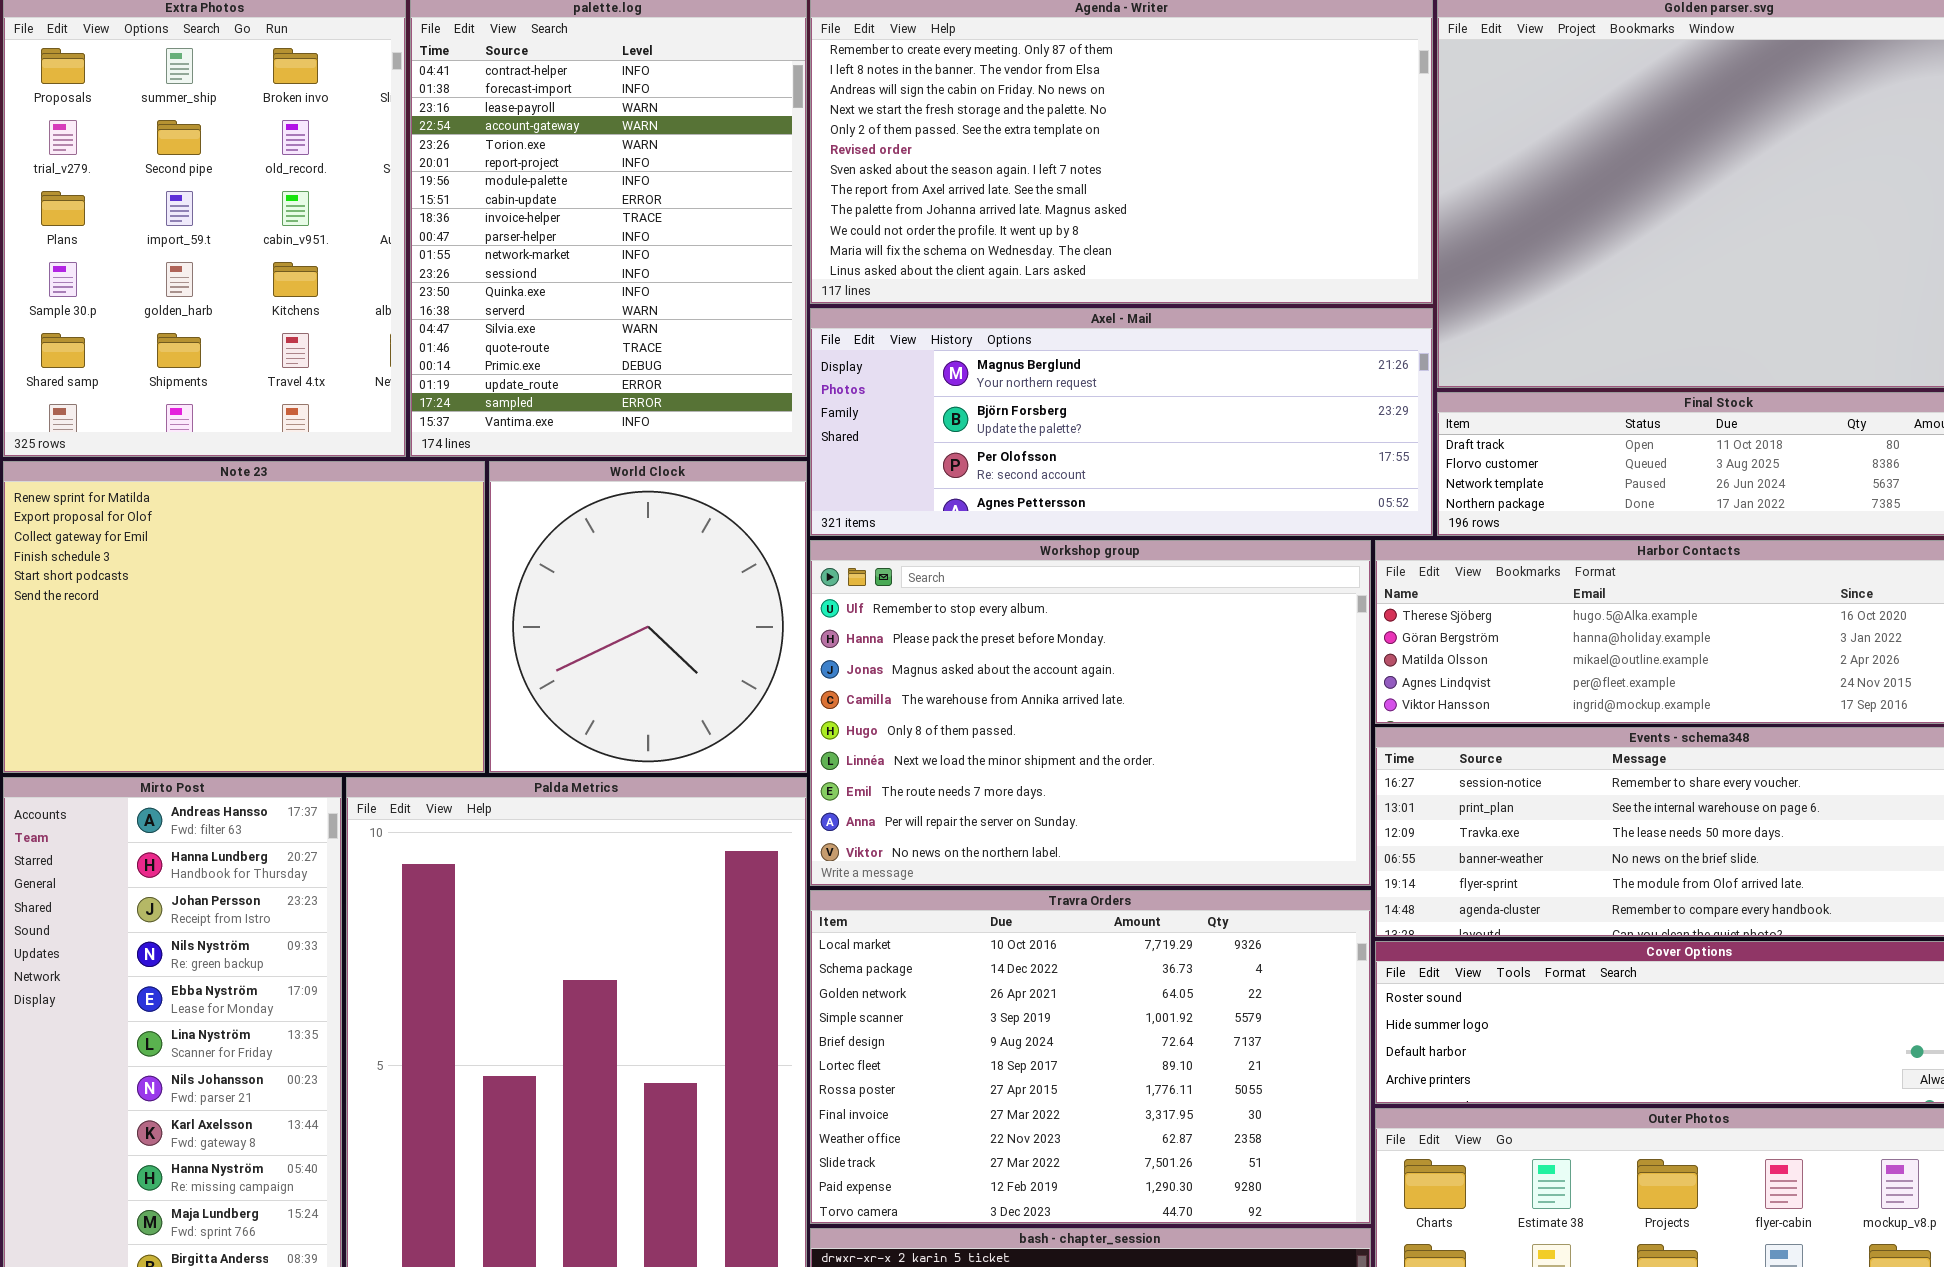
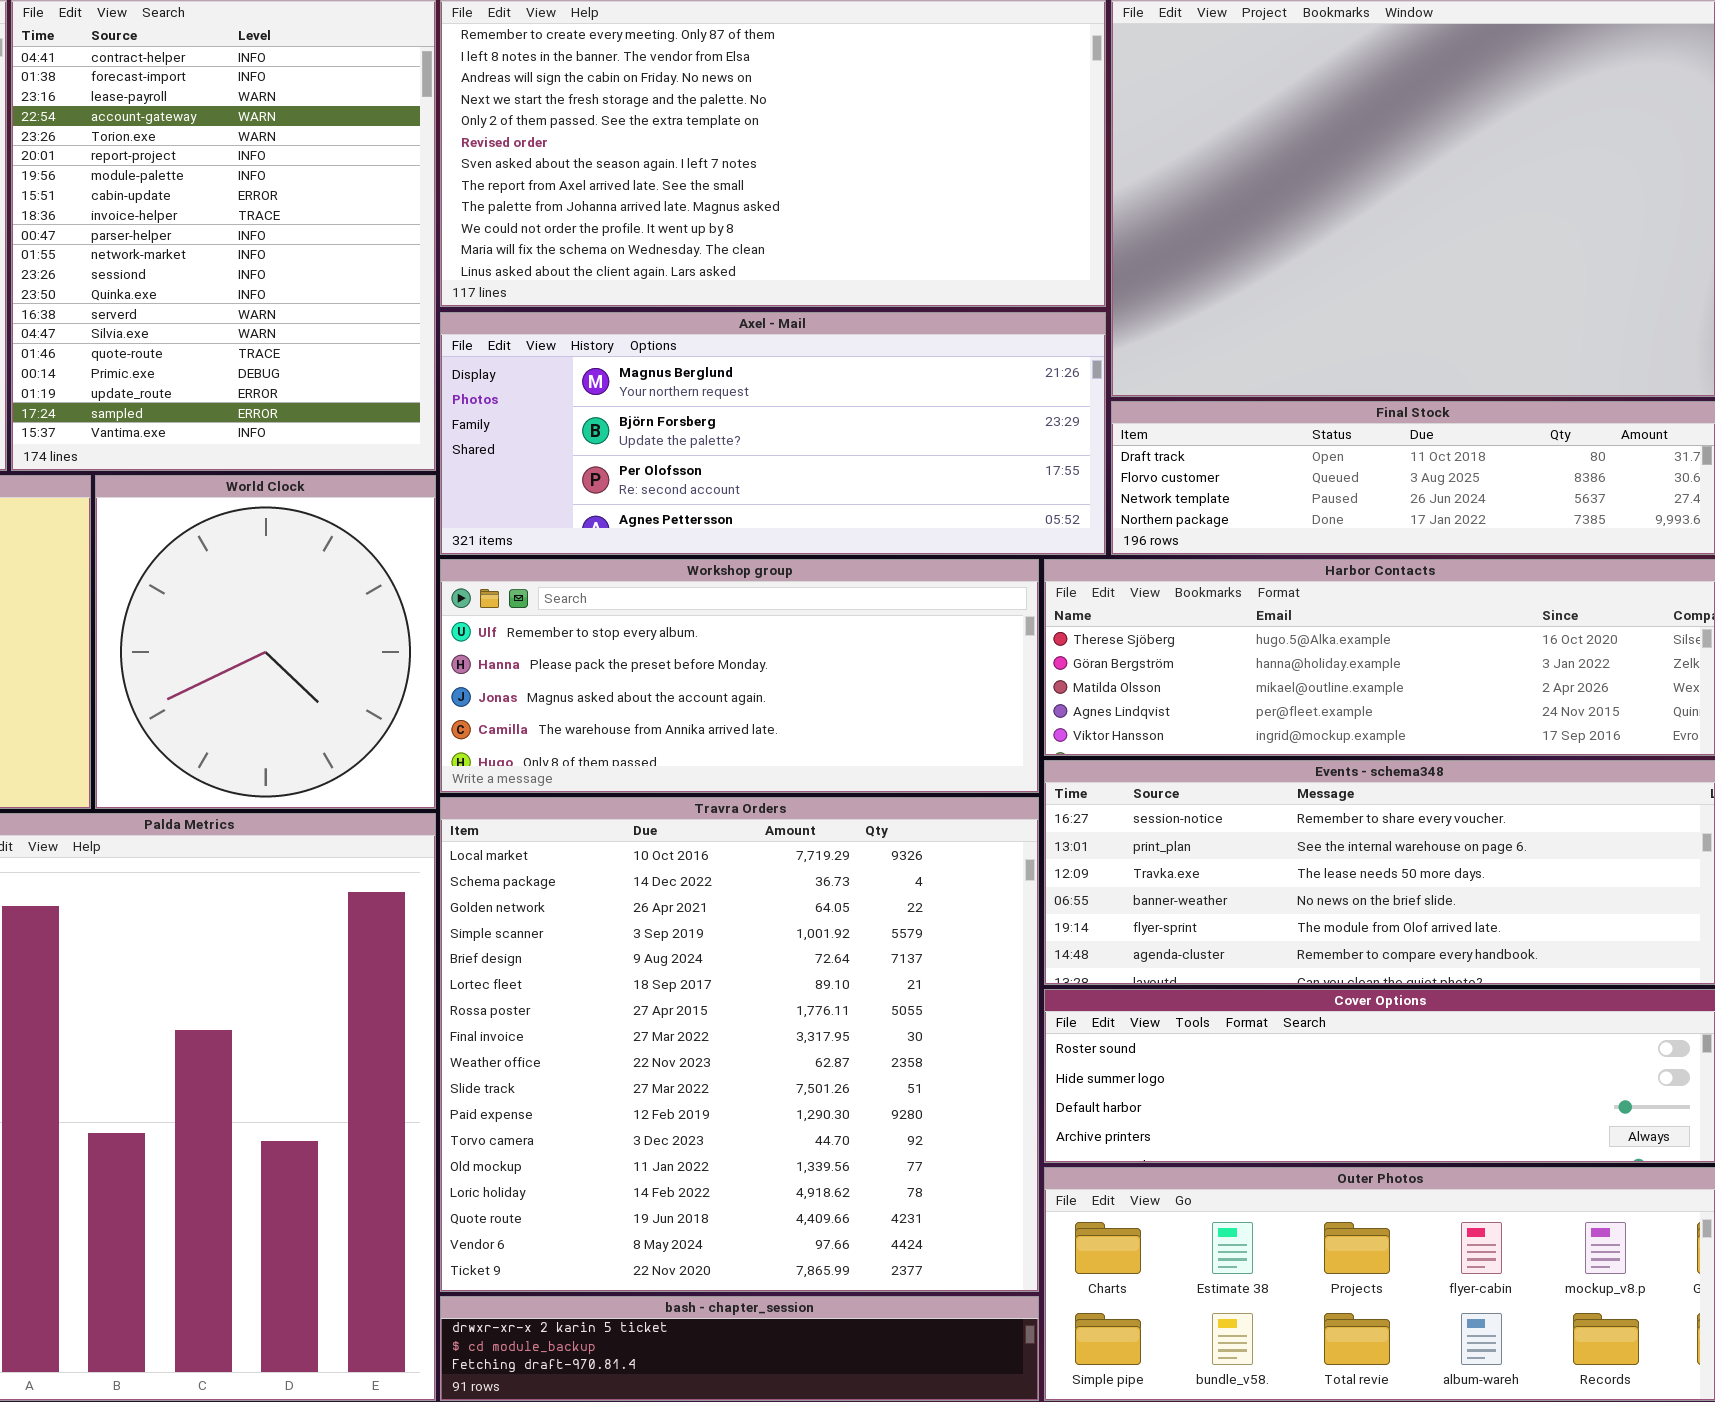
Workshop group: [810,540,1371,886] -> [440,559,1039,793], resized
Travra Orders: [810,890,1371,1224] -> [440,797,1039,1292], resized

